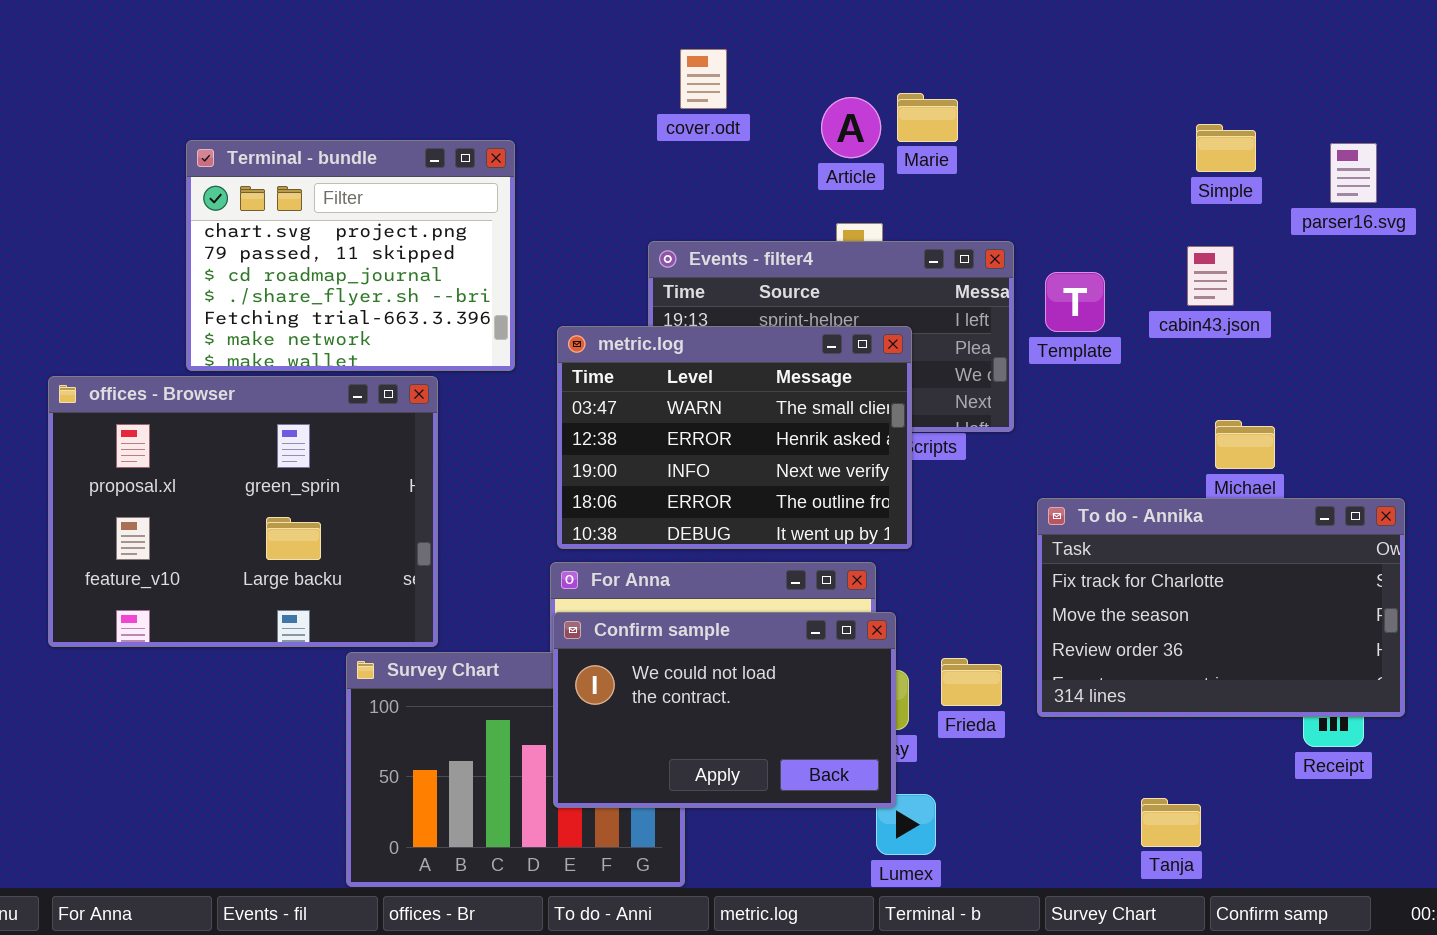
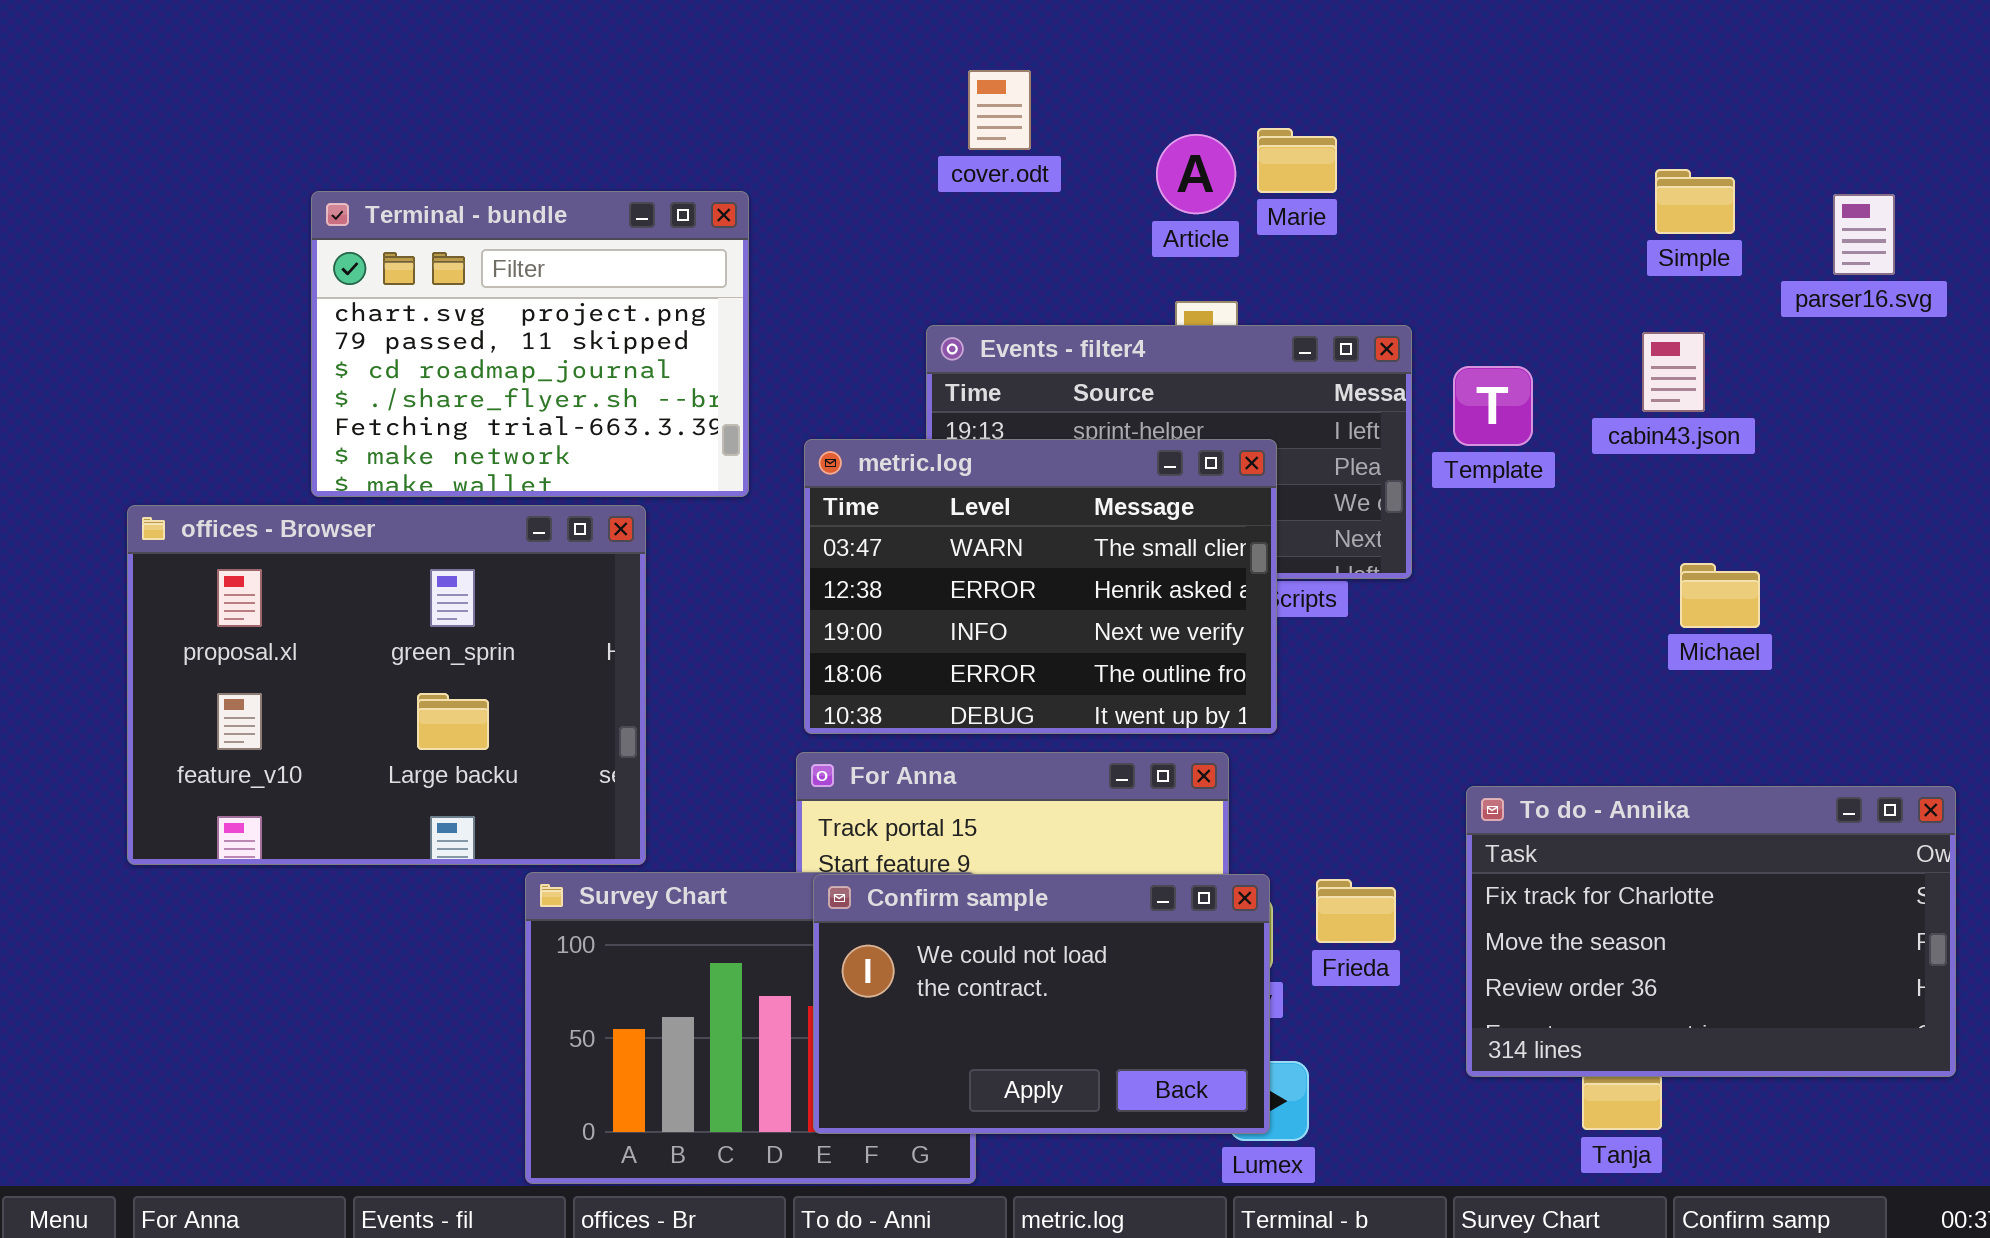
To do - Annika: [1037,498,1405,717] -> [1466,786,1956,1077], moved
Confirm sample: [553,612,896,808] -> [813,874,1270,1134], moved

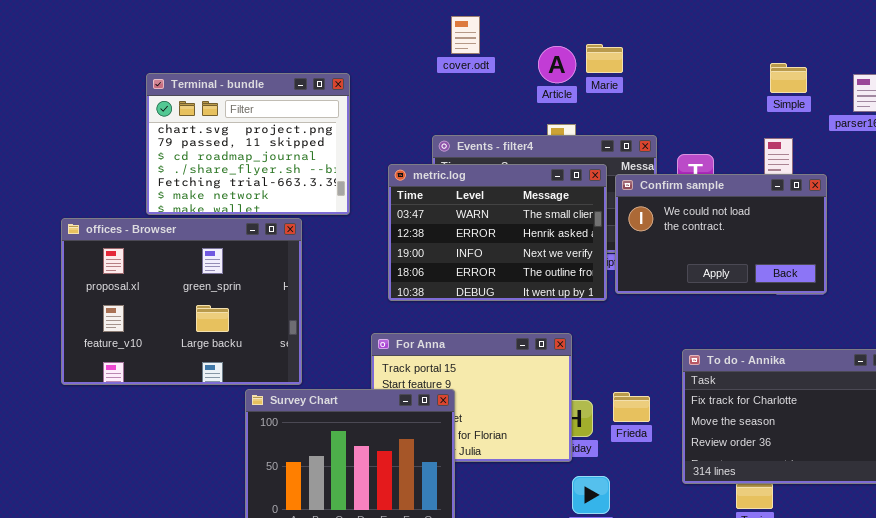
metric.log: [804,439,1277,734] -> [388,164,607,301], moved
Confirm sample: [813,874,1270,1134] -> [615,174,827,294], moved

